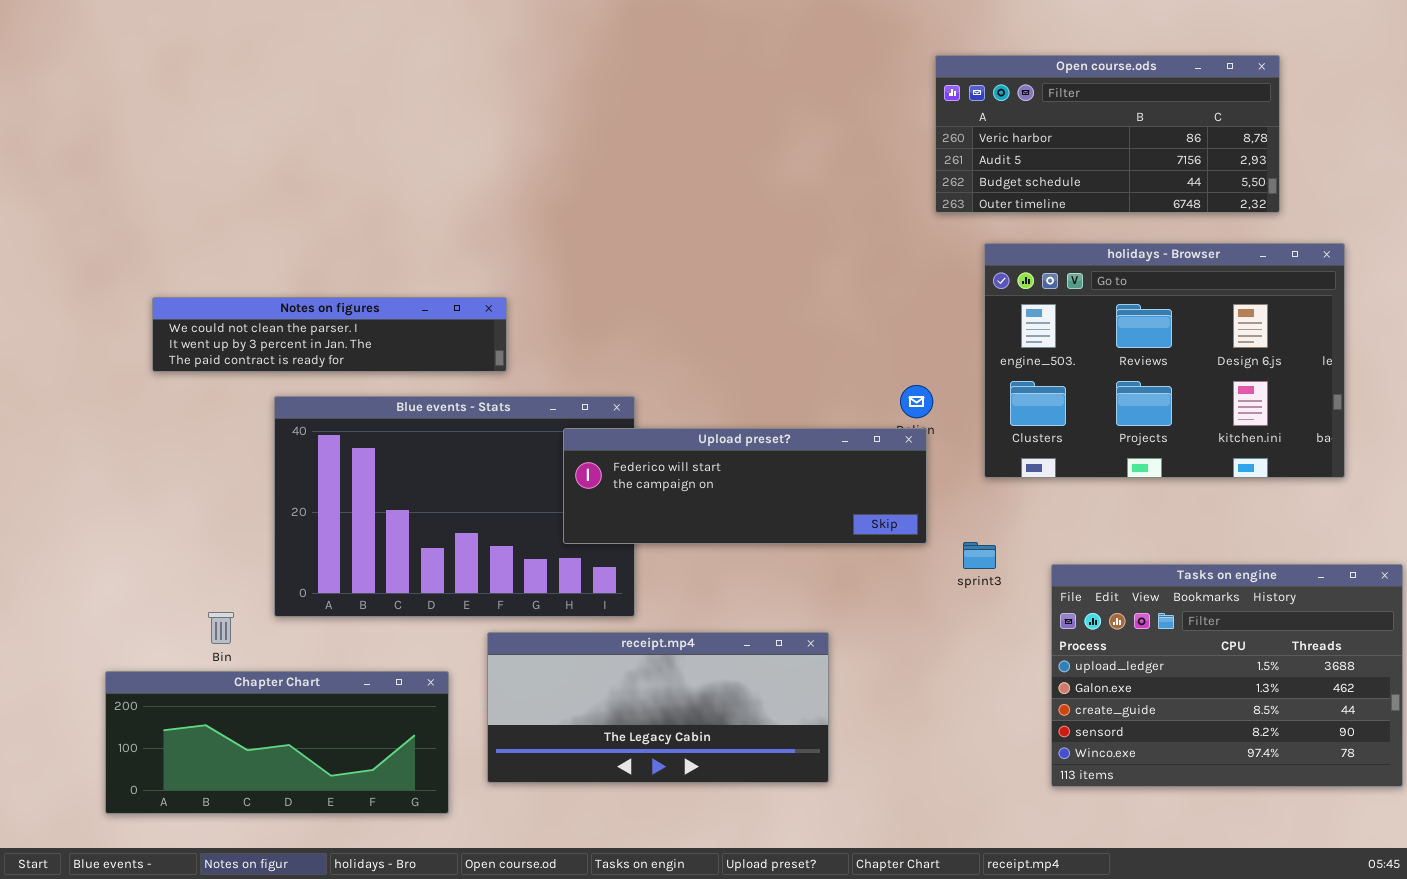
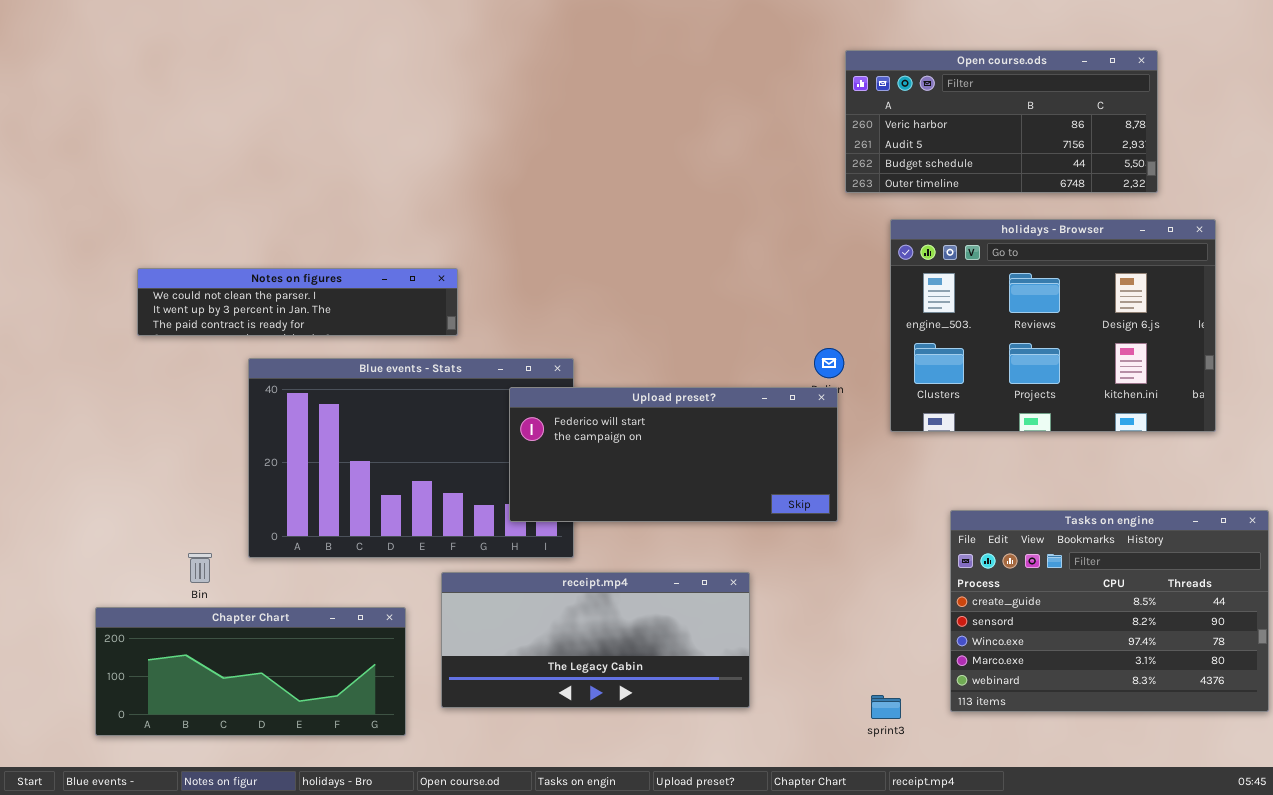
Upload preset?: [563,428,927,544] -> [509,387,838,522], resized
sprint3: [963,542,996,569] -> [871,695,901,719], moved
Tasks on engine: [1051,564,1403,787] -> [950,510,1269,712], scrolled down 2 rows

